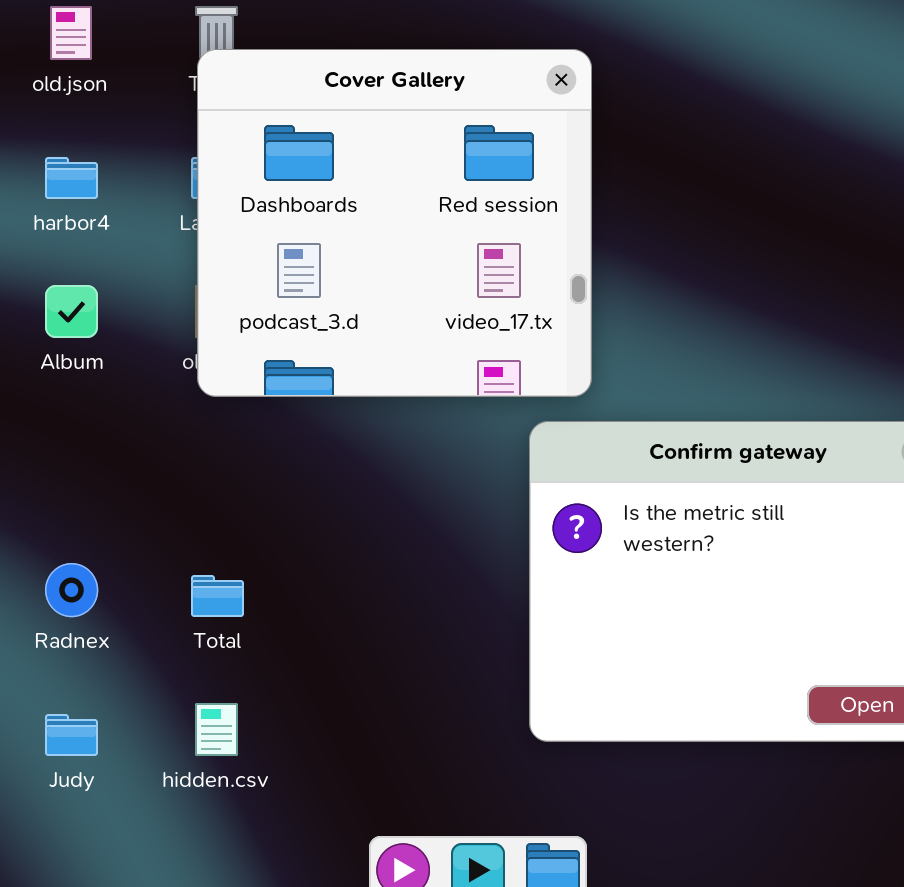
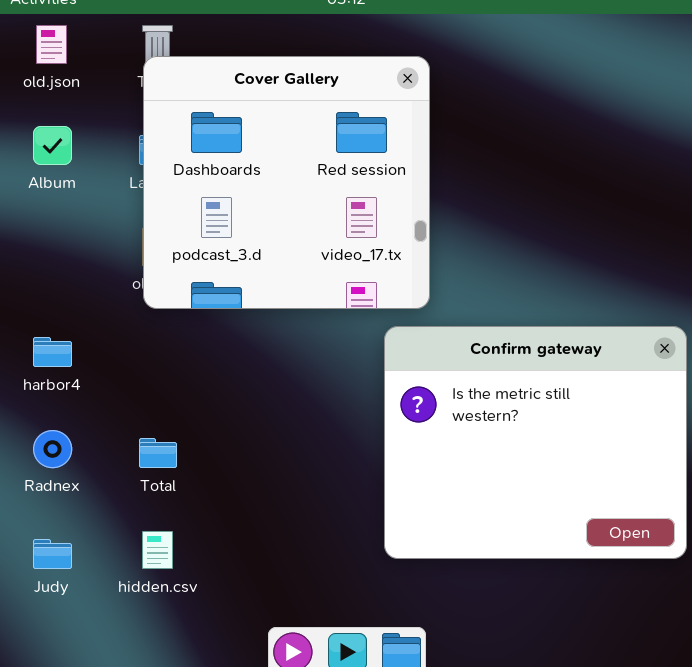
harbor4: [45,157,98,199] -> [33,337,72,367], moved
Album: [45,285,98,338] -> [33,126,72,165], moved

